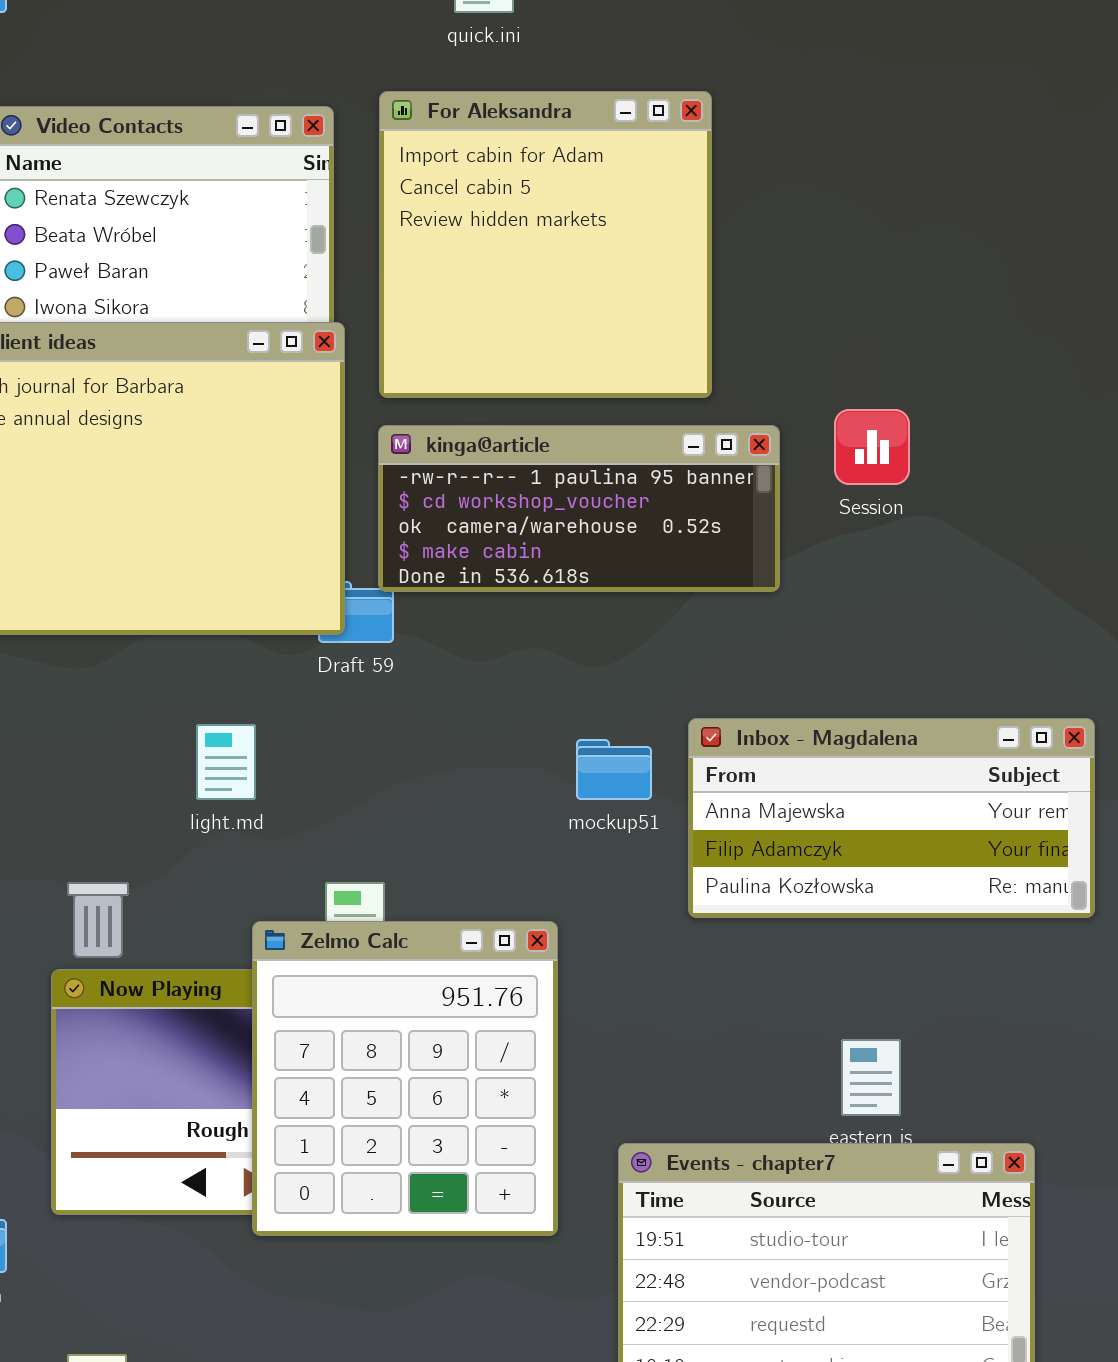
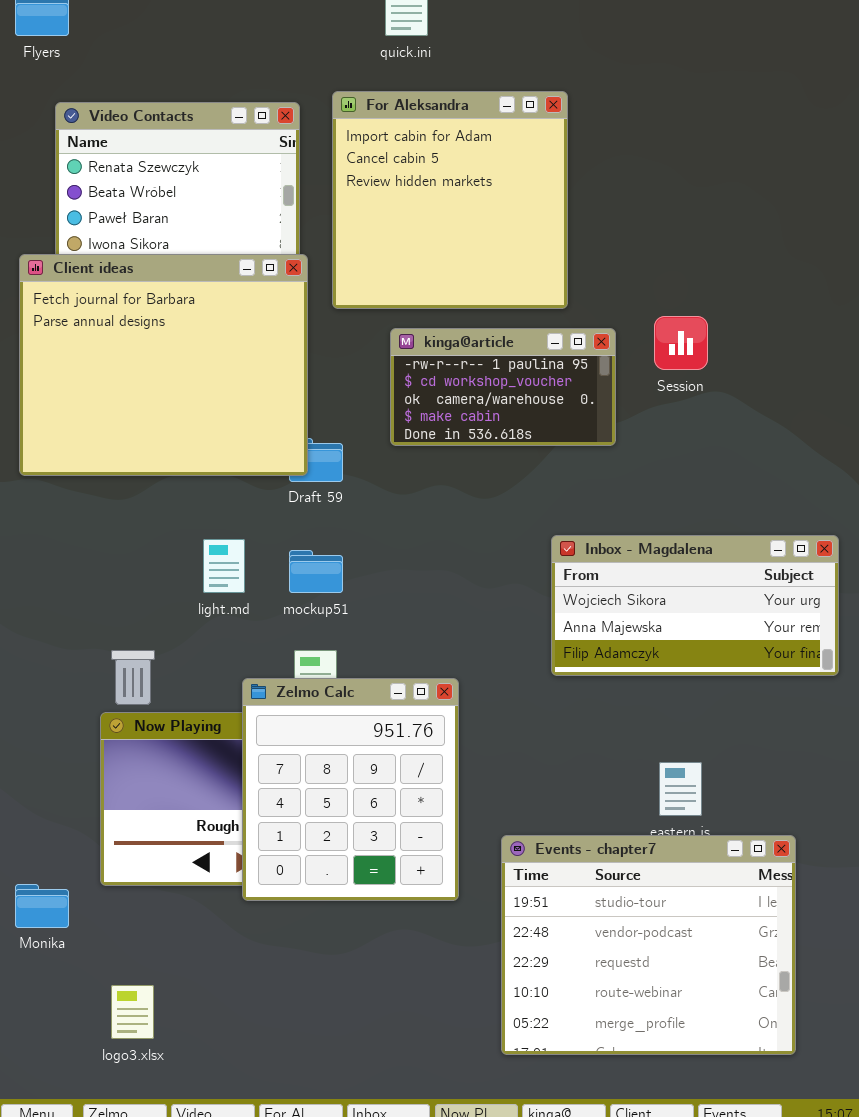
kinga@article: [378,425,780,592] -> [390,328,616,446], resized
Inbox - Magdalena: [688,718,1095,918] -> [551,535,839,676], scrolled up 1 row
mockup51: [576,739,652,800] -> [289,550,343,593], moved

